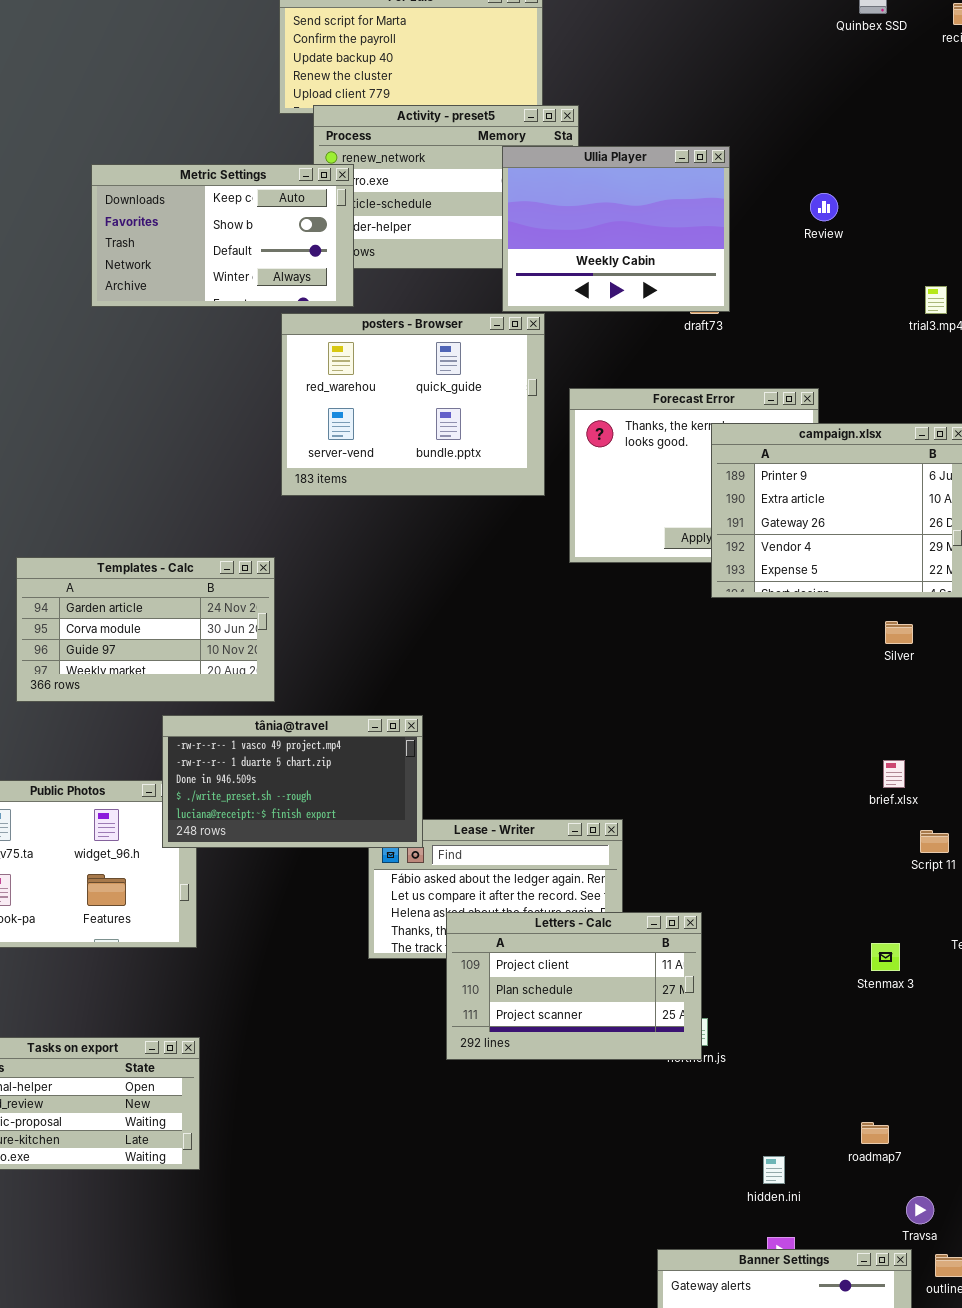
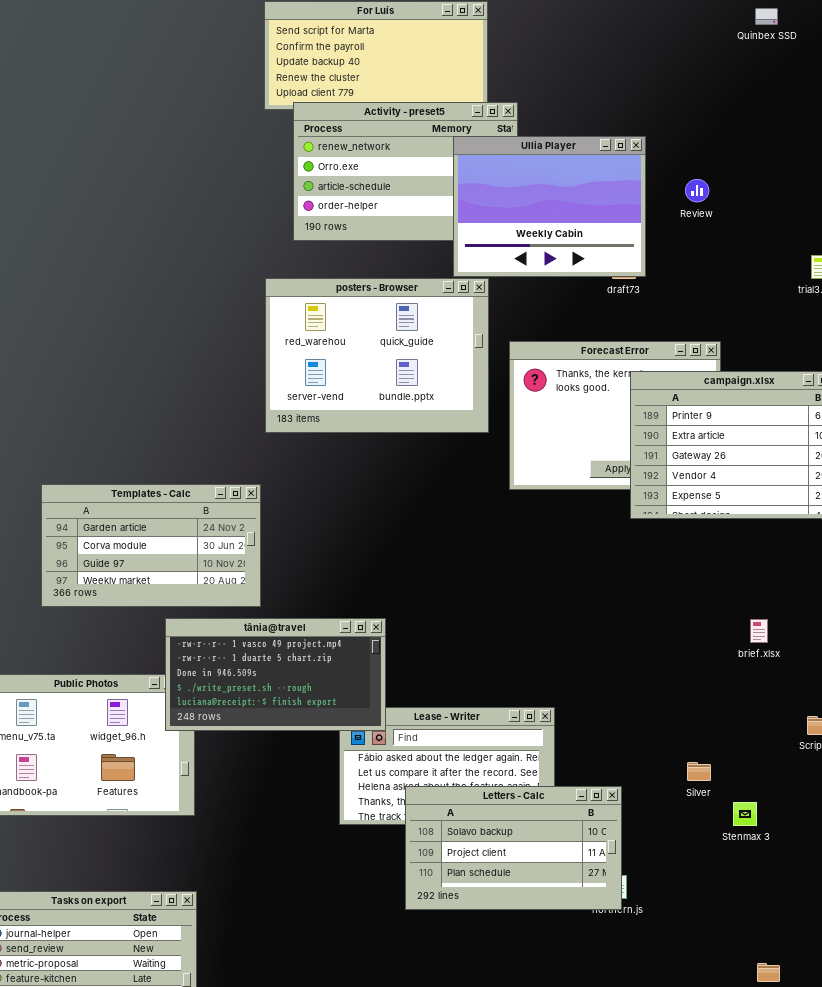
Metric Settings: [91,164,354,307] -> none, closed
Review: [810,193,838,221] -> [685,179,709,202], moved
Silver: [885,621,913,644] -> [687,762,711,781], moved
brief.xlsx: [883,760,905,788] -> [750,619,768,643], moved
Letters - Calc: [446,912,702,1060] -> [405,786,622,910], scrolled up 1 row
Stenmax 3: [871,943,900,971] -> [733,802,757,826], moved

